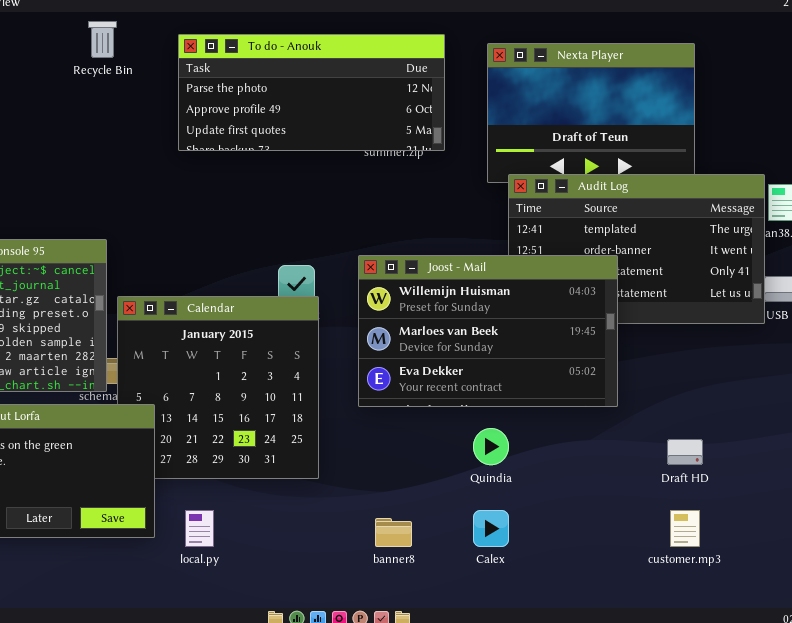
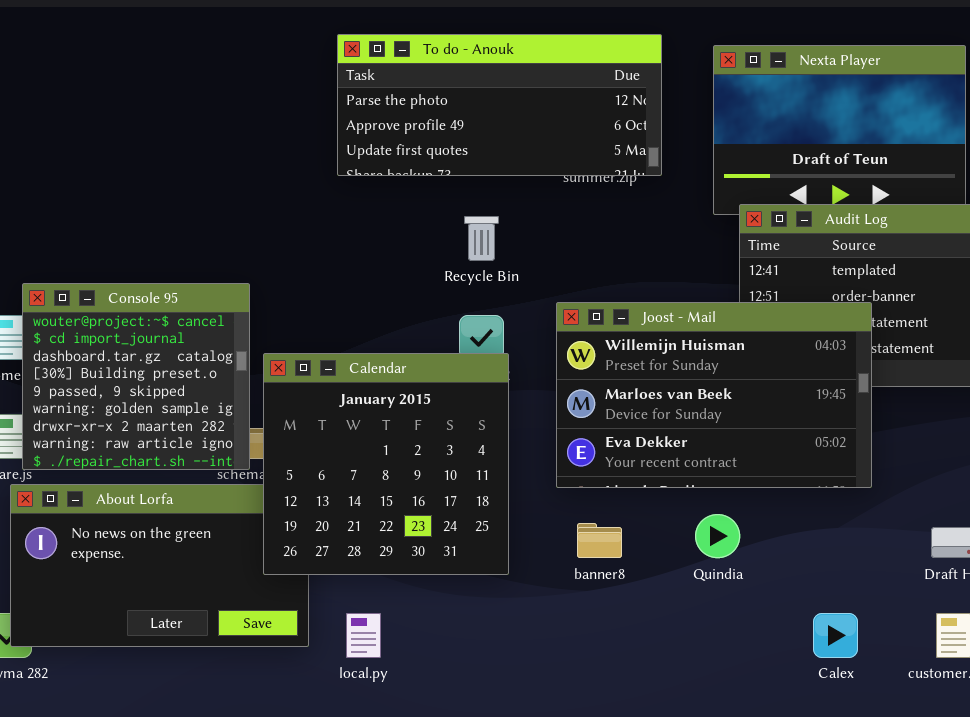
Recycle Bin: [88,21,117,58] -> [464,216,499,261], moved
Calendar: [117,296,319,479] -> [263,353,509,575], raised
Calex: [473,510,509,547] -> [813,613,858,658], moved
banner8: [375,518,412,547] -> [577,523,622,558], moved

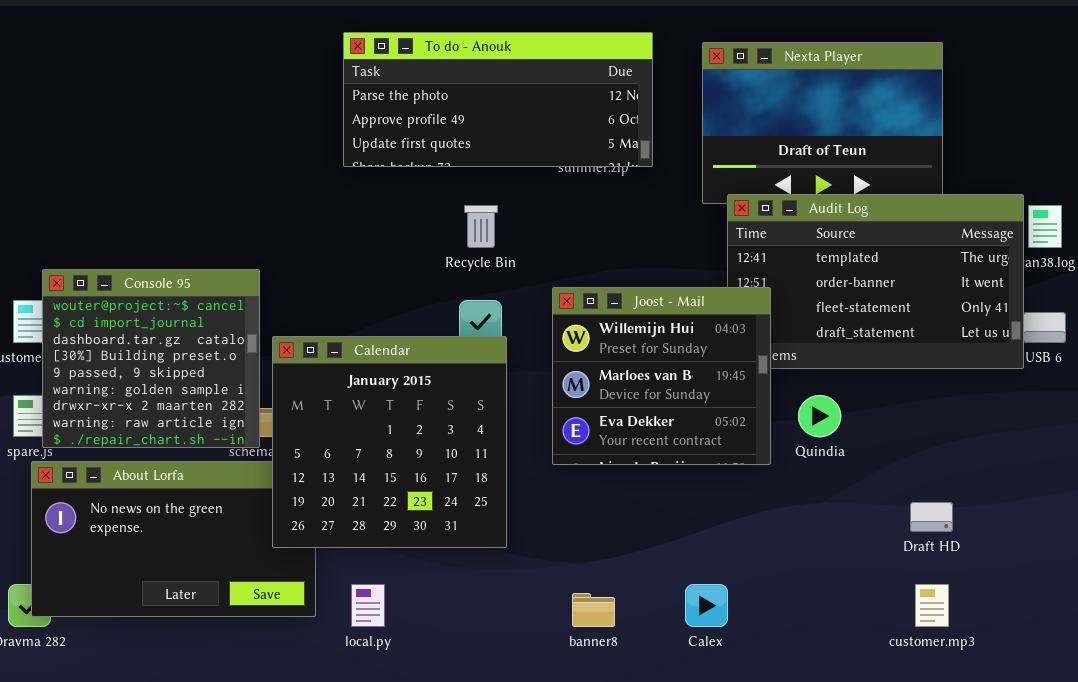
Joost - Mail: [556,302,872,488] -> [552,287,771,465], resized
Quindia: [695,514,740,558] -> [798,395,841,437], moved
banner8: [577,523,622,558] -> [572,593,615,627], moved
Calex: [813,613,858,658] -> [685,584,728,627], moved

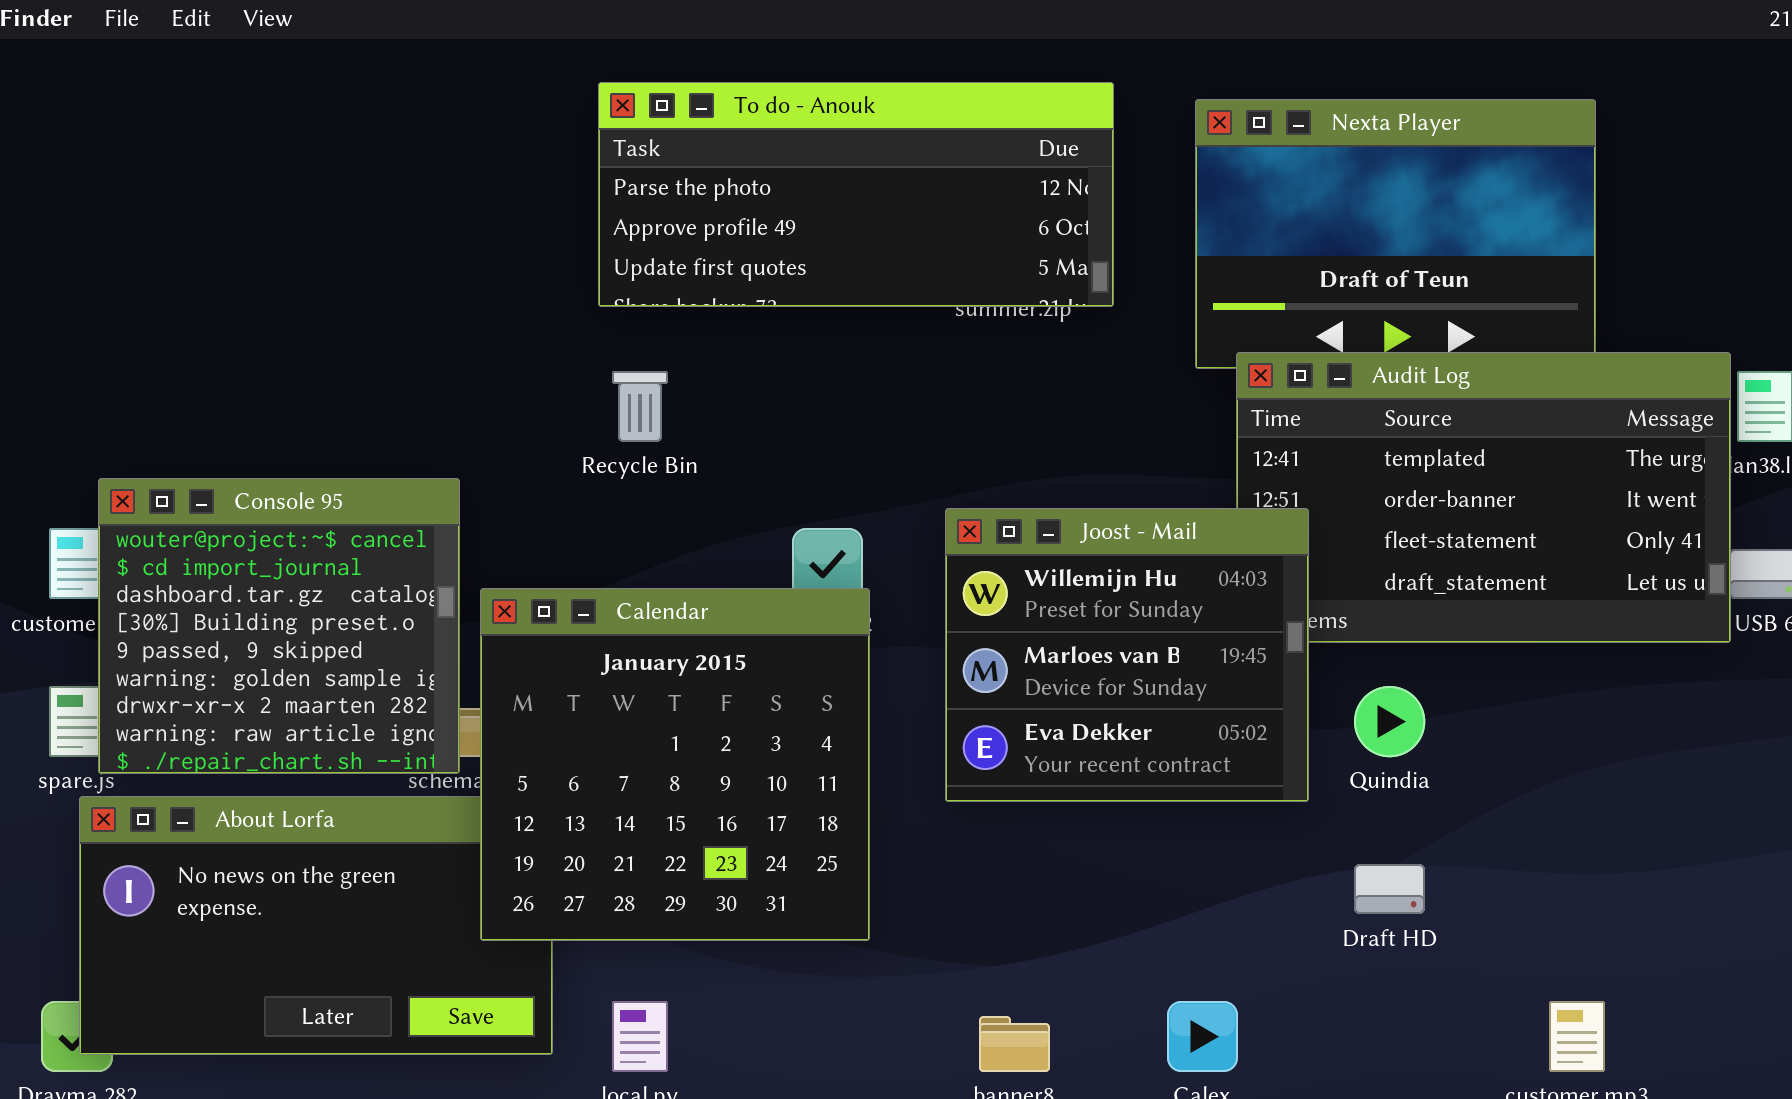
Recycle Bin: [464,205,498,248] -> [612,371,668,442], moved
Draft HD: [910,502,953,532] -> [1354,864,1425,914], moved

